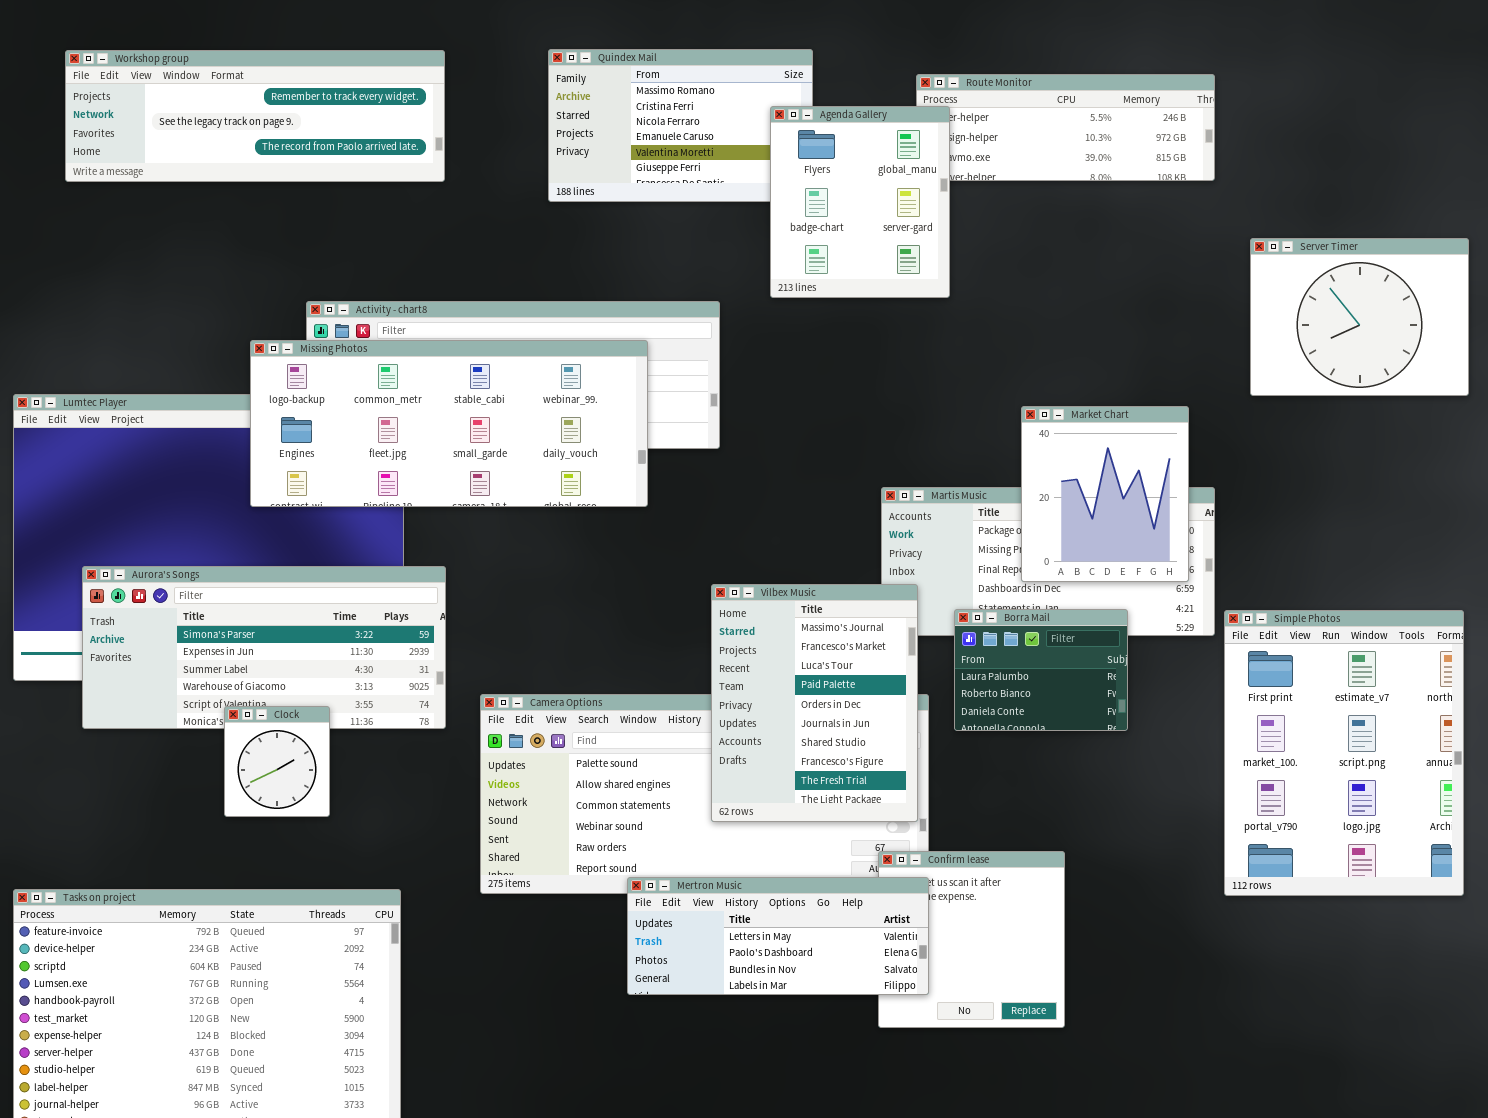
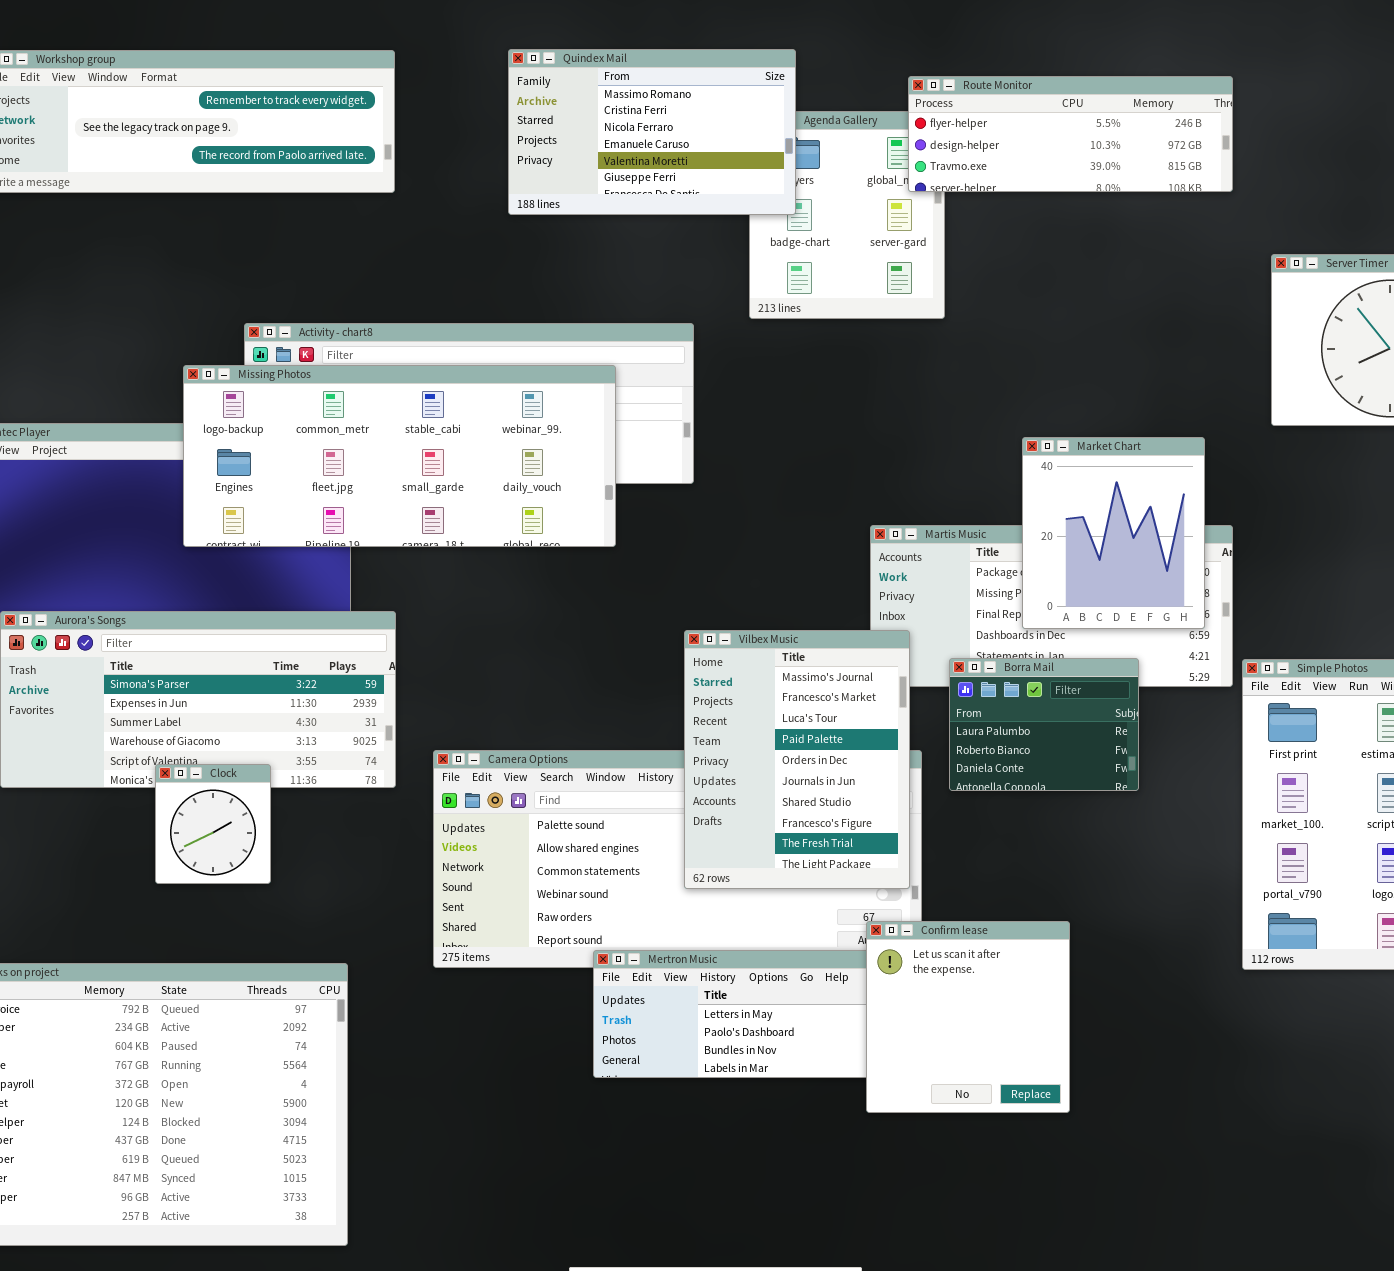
Quindex Mail: [548,49,813,202] -> [508,49,796,215], raised
Route Monitor: [916,74,1215,181] -> [908,76,1233,192], raised
Confirm lease: [878,851,1065,1028] -> [866,921,1070,1113], raised

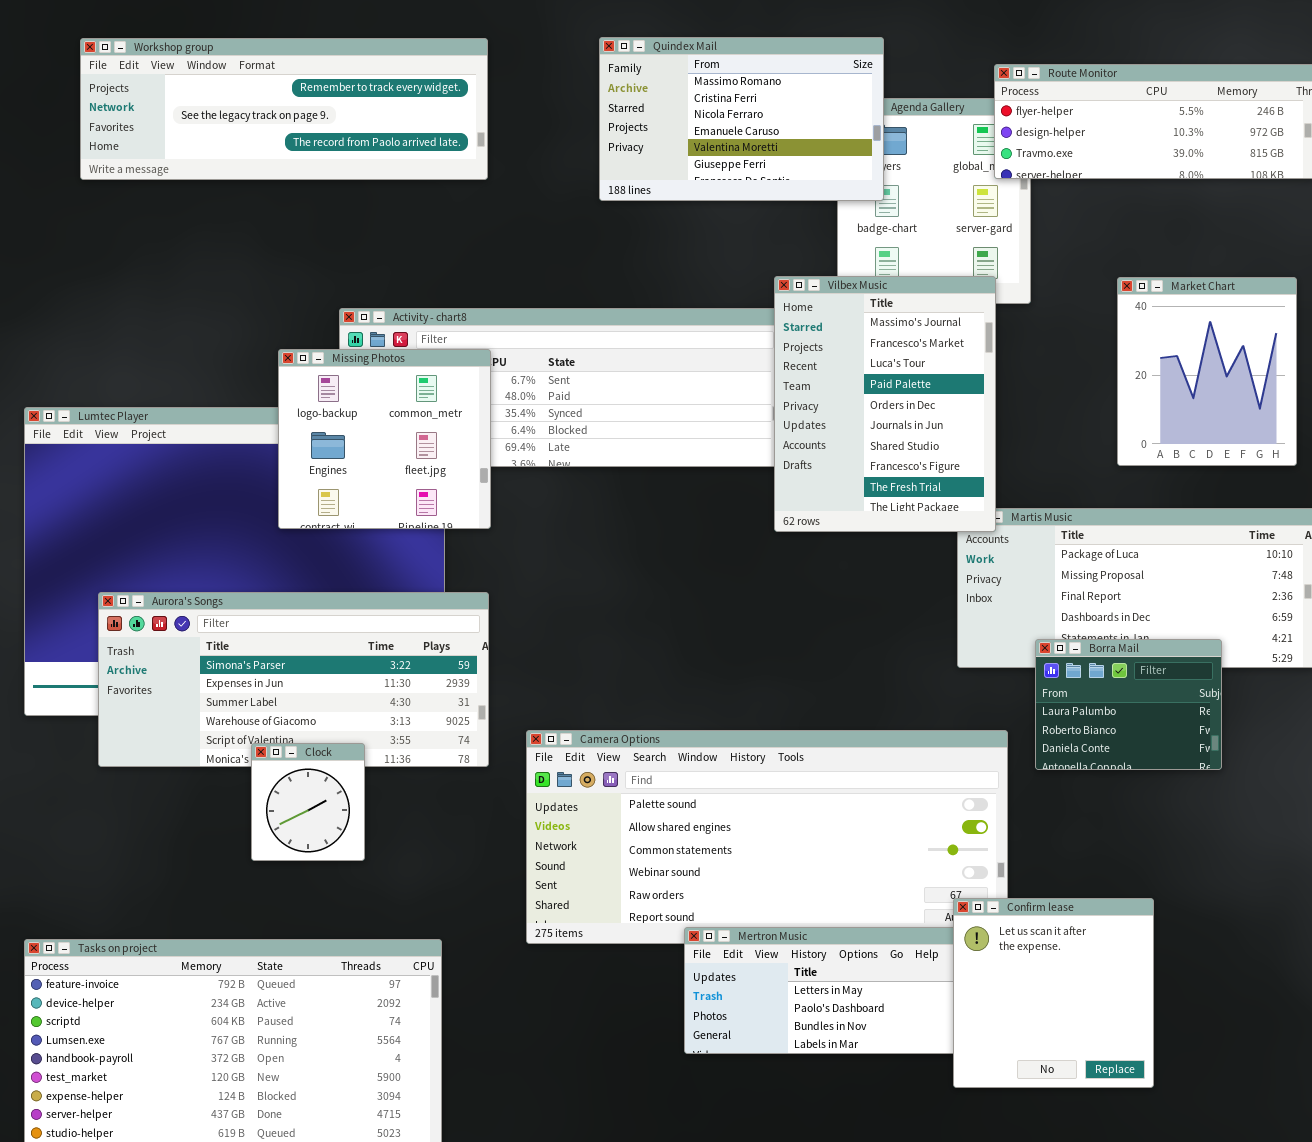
Missing Photos: [183,365,616,547] -> [278,349,491,529], resized
Market Chart: [1022,437,1205,629] -> [1117,277,1297,466], moved
Vilbex Music: [684,630,910,889] -> [774,276,996,532], moved

